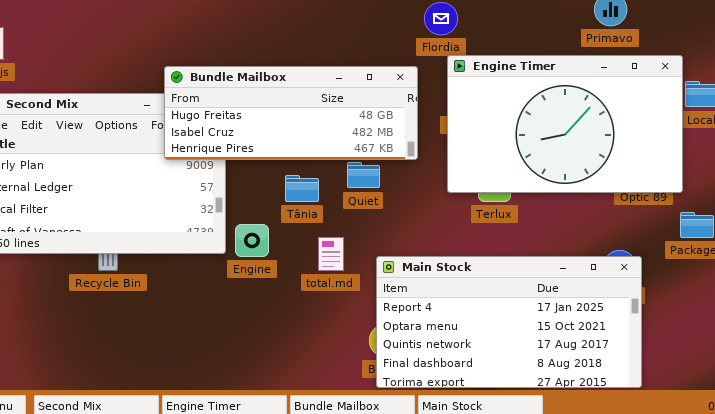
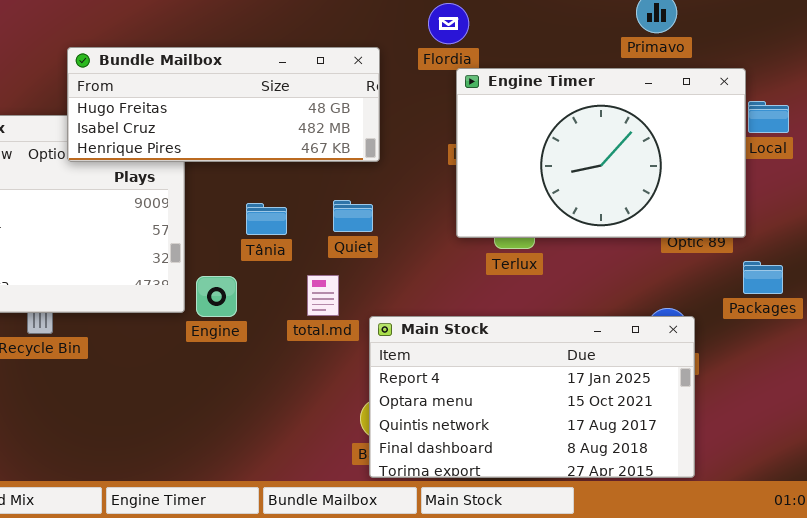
Bundle Mailbox: [164,66,418,160] -> [67,47,380,162], moved
Tânia: [285,175,319,202] -> [246,203,287,235], moved
total.md: [318,237,344,271] -> [307,275,339,316], moved

